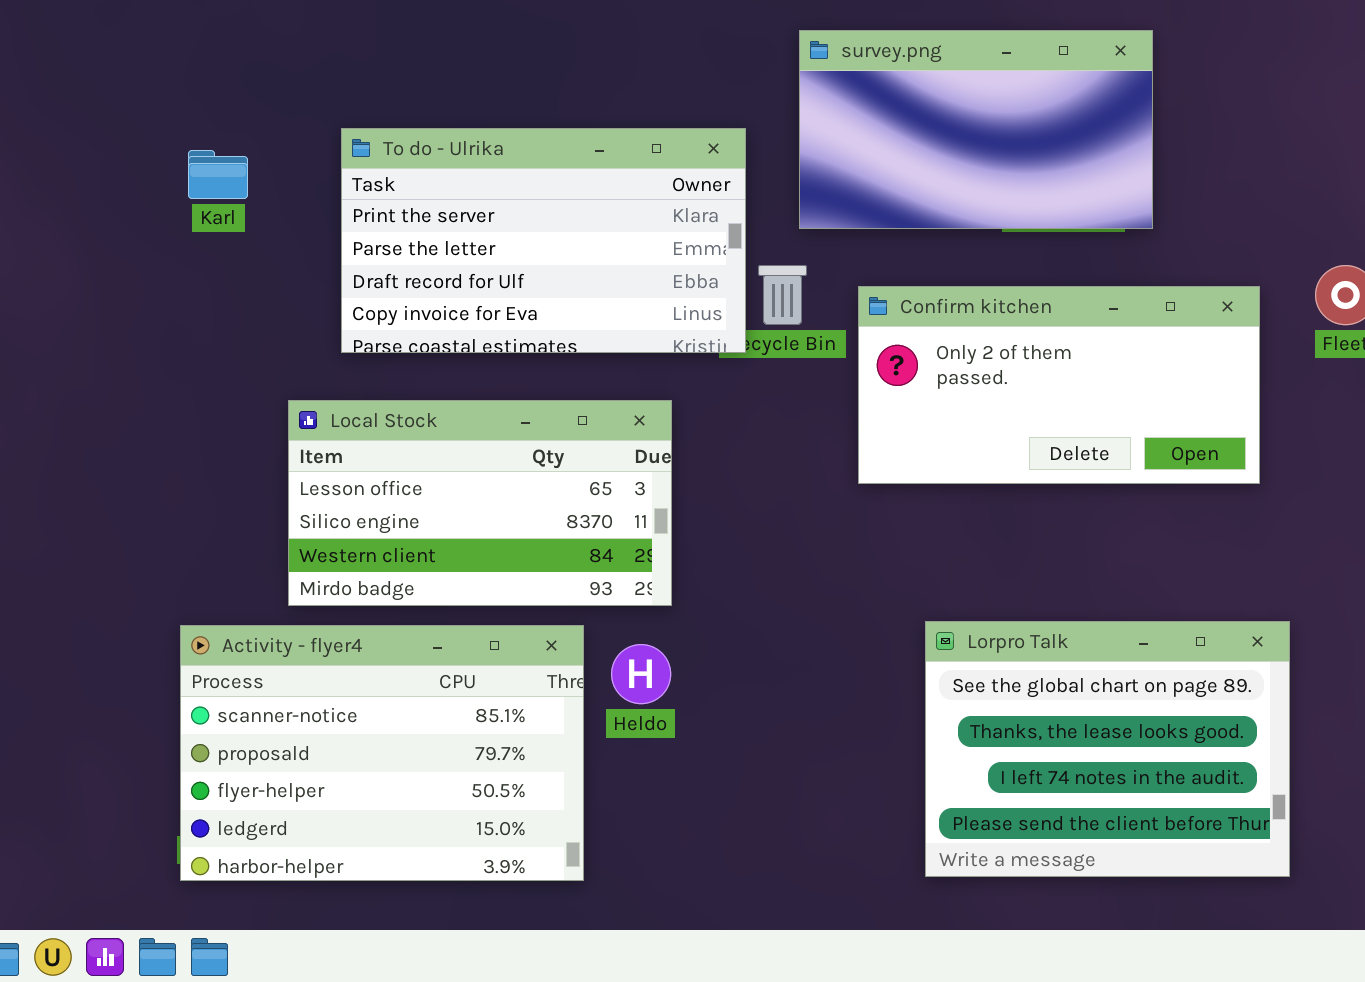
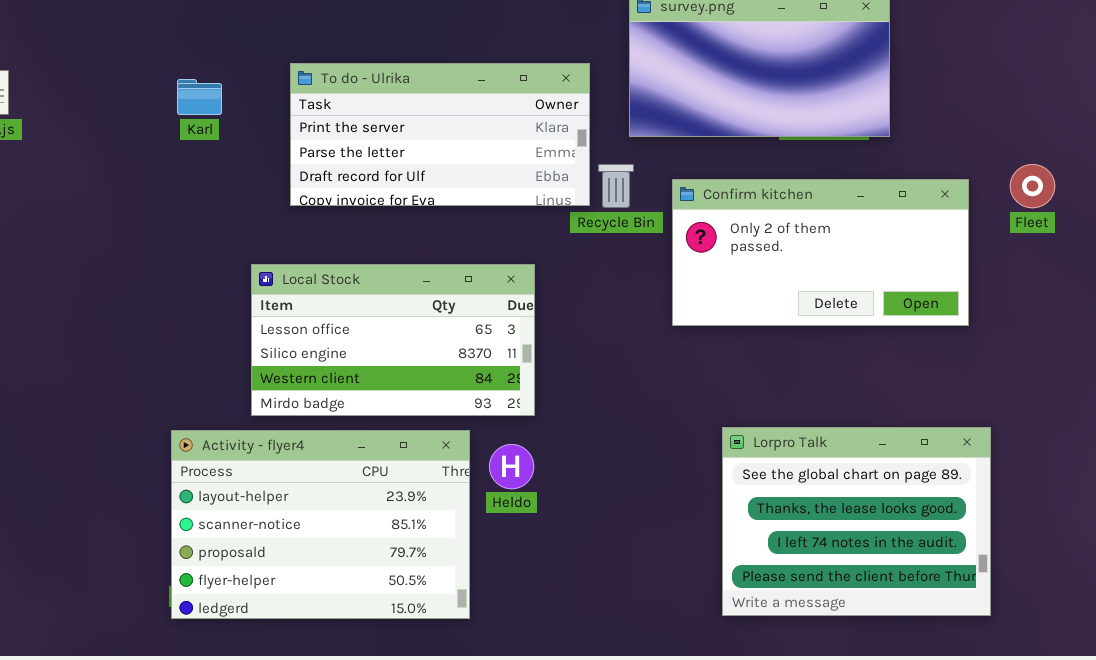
To do - Ulrika: [341,128,746,353] -> [290,63,590,206], resized
Activity - flyer4: [180,625,584,881] -> [171,430,470,619], scrolled up 1 row

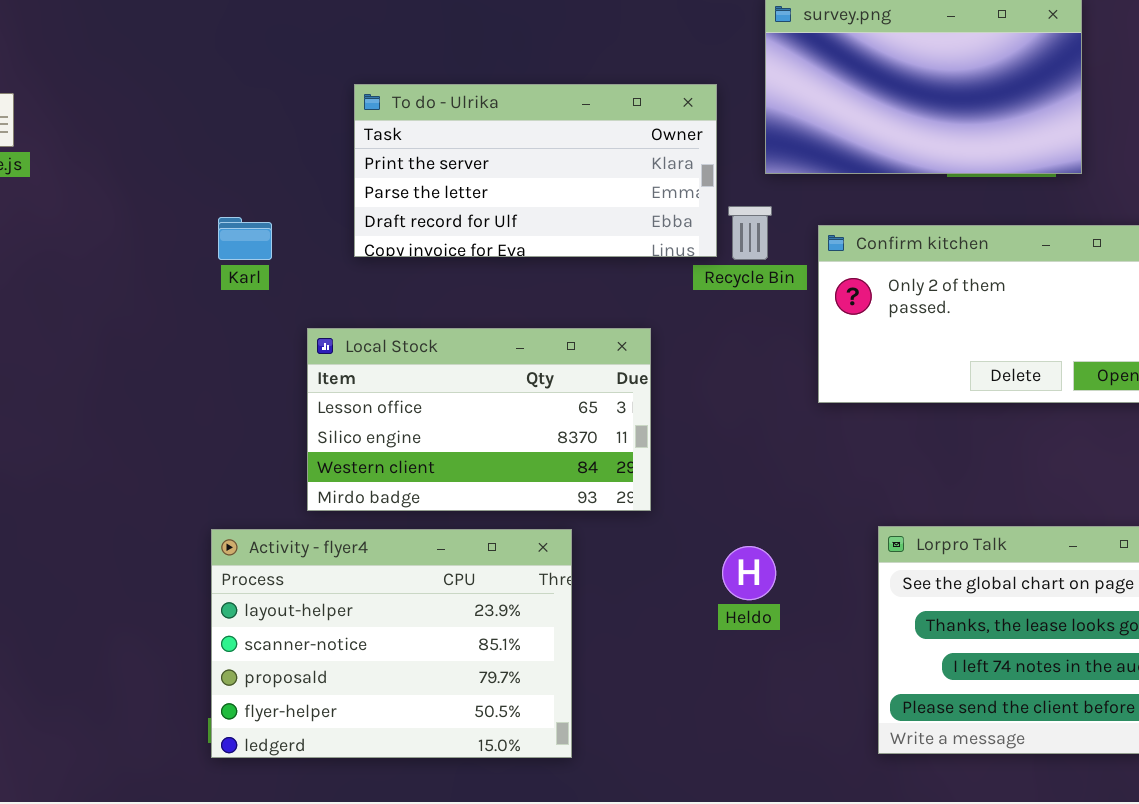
Karl: [177,79,222,115] -> [218,217,272,260], moved
Heldo: [489,444,534,489] -> [722,546,776,600], moved

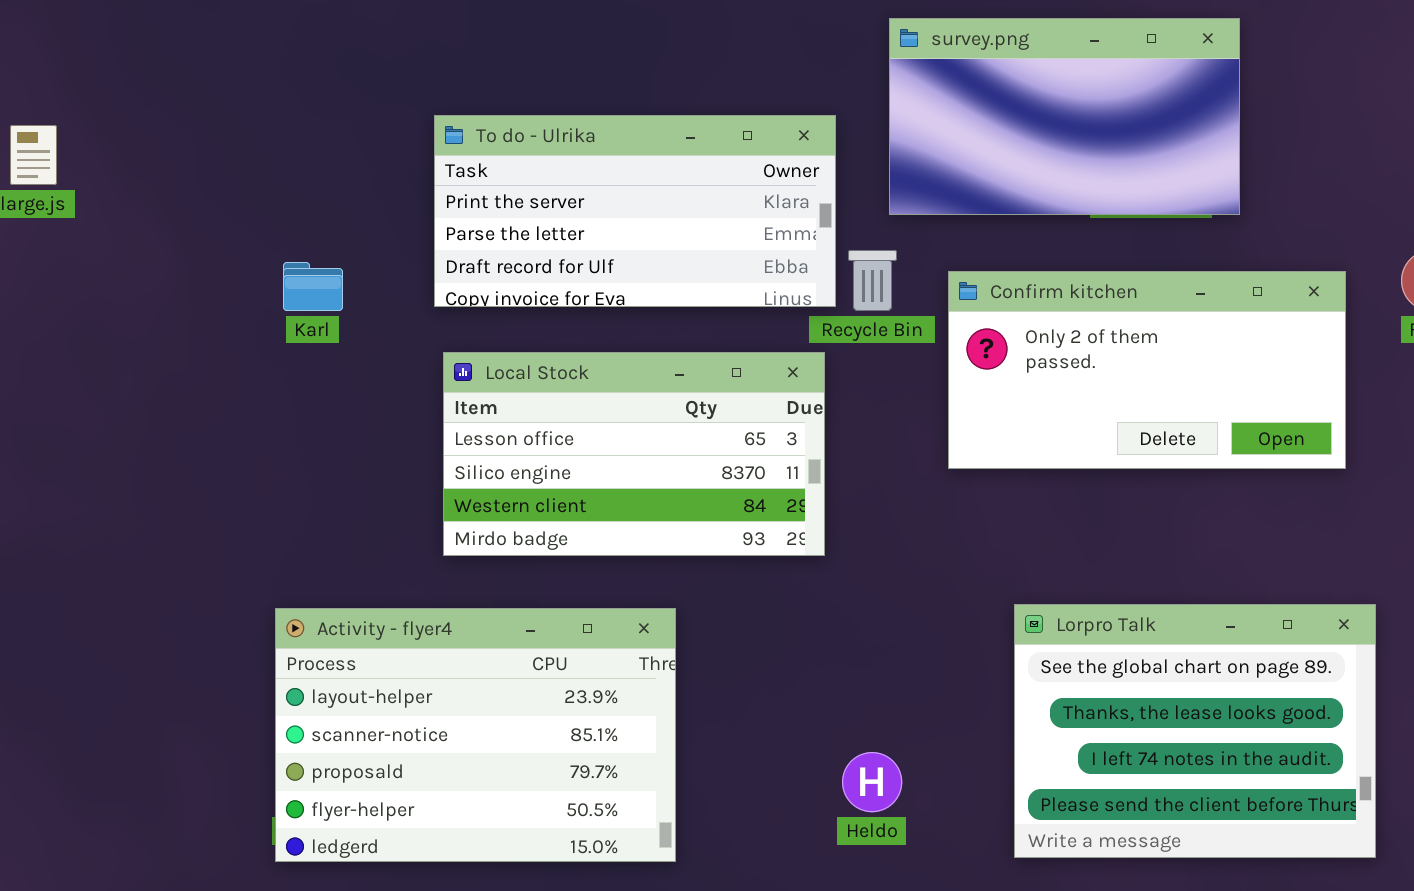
Local Stock: [307,328,651,511] -> [443,352,825,556], moved
Heldo: [722,546,776,600] -> [842,752,902,812], moved

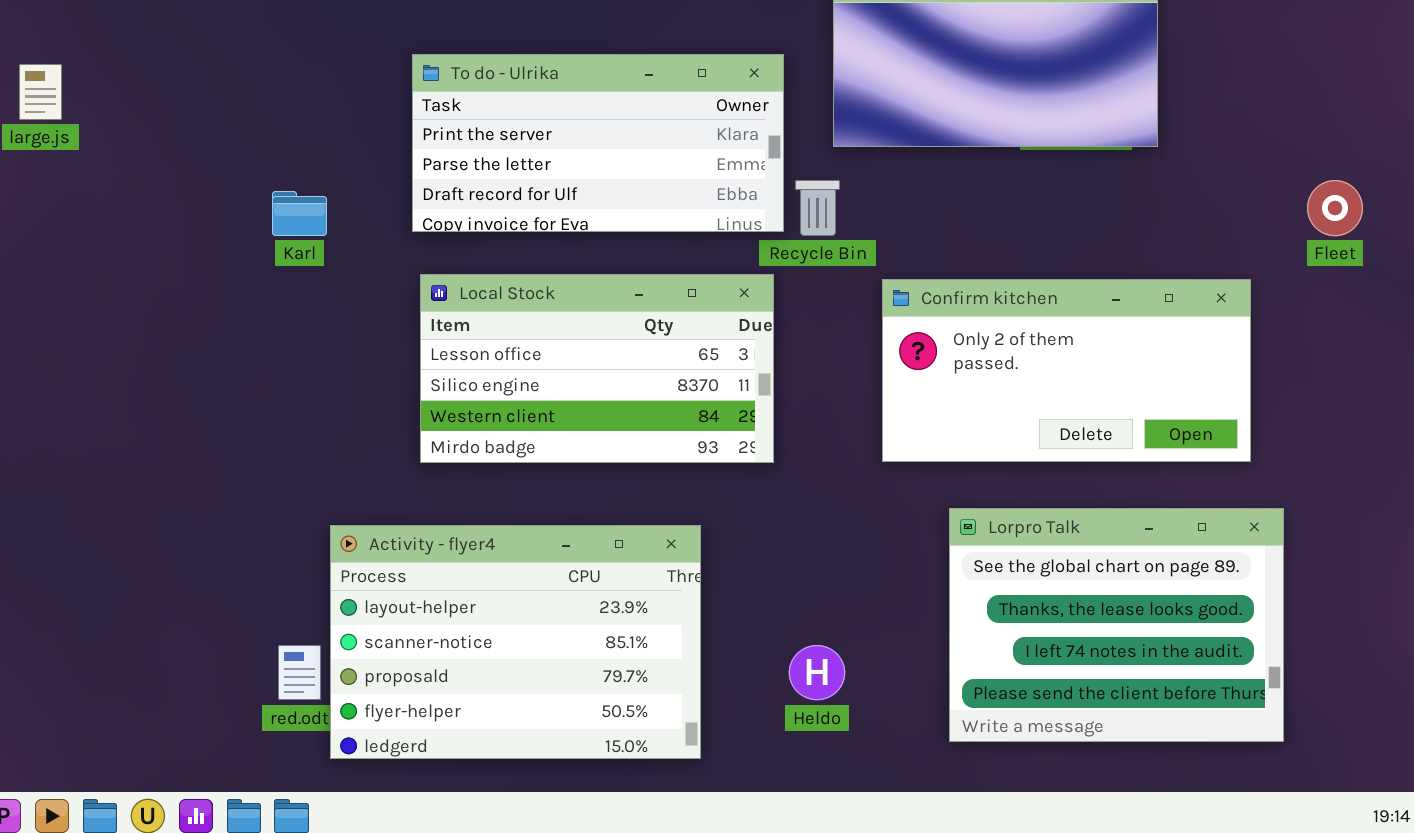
Confirm kitchen: [948,271,1346,469] -> [882,279,1251,462], moved
Activity - flyer4: [275,608,676,862] -> [330,525,701,759], moved

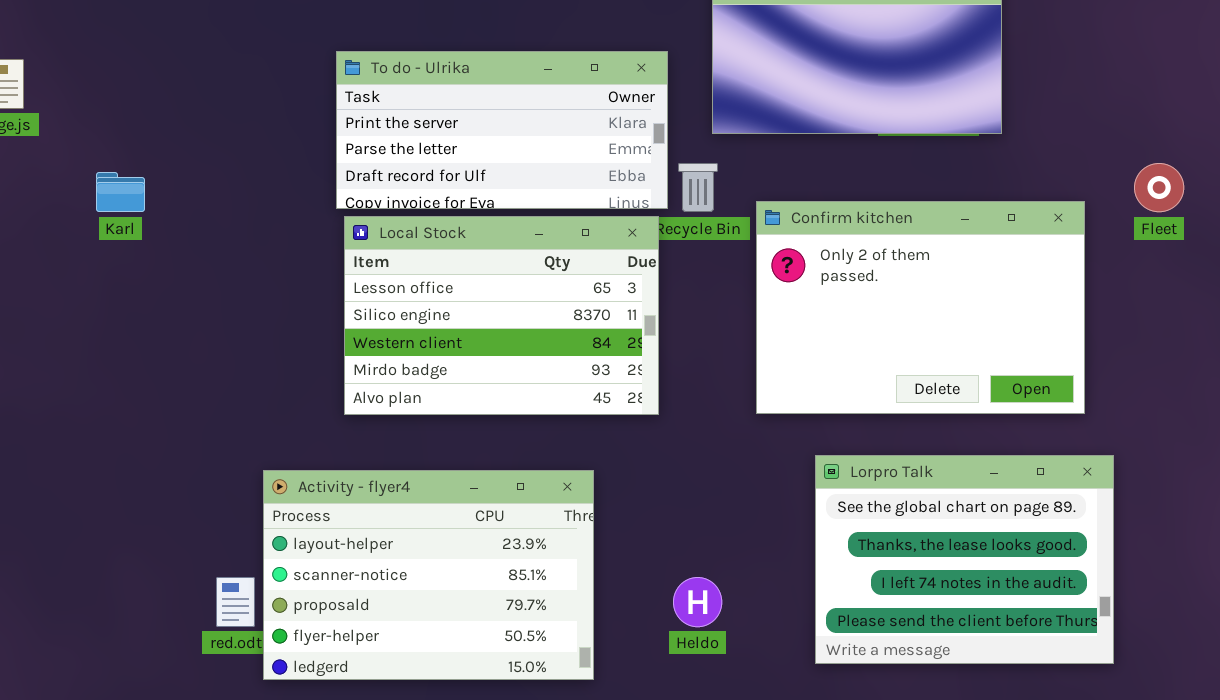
Karl: [272,191,327,236] -> [96,172,145,212], moved
Local Stock: [420,274,774,463] -> [344,216,659,415], resized
Confirm kitchen: [882,279,1251,462] -> [756,201,1085,414], resized

